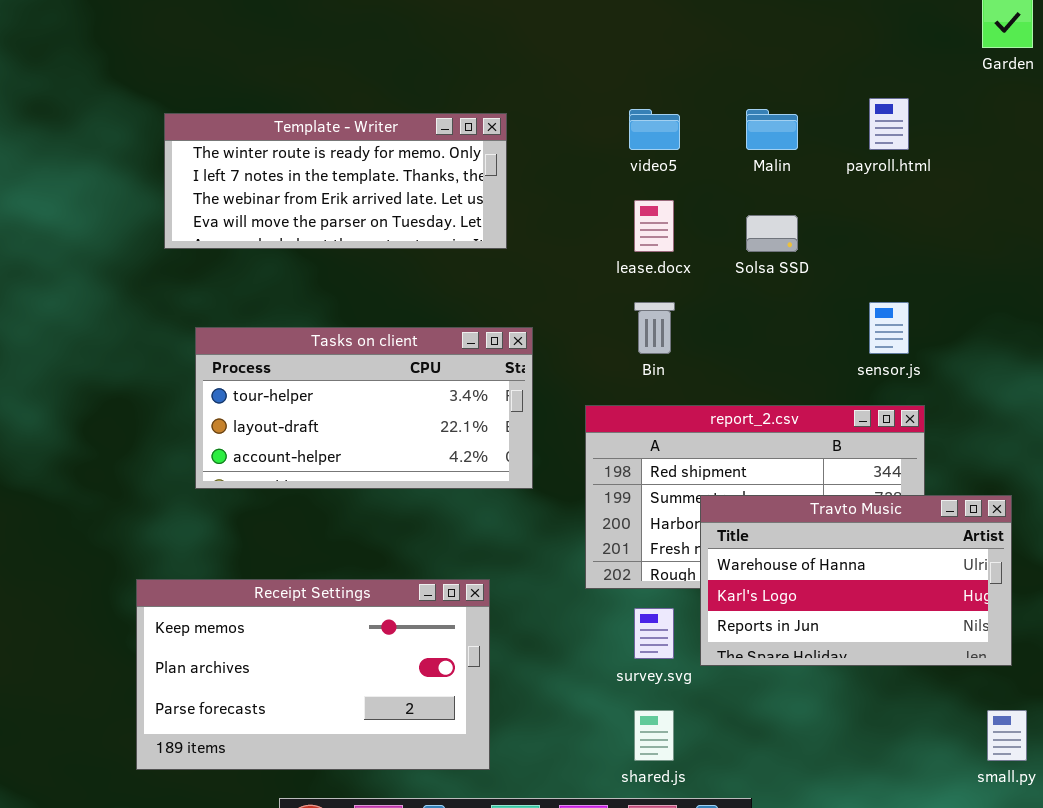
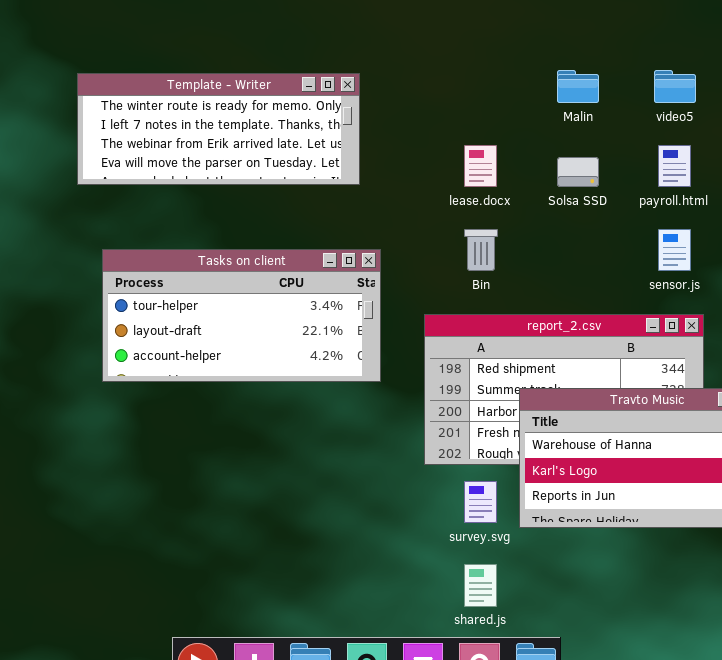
payroll.html: [869,98,909,150] -> [658,145,691,187], moved
video5: [629,109,680,150] -> [654,70,696,103], moved
Receipt Settings: [136,579,490,770] -> none, closed

